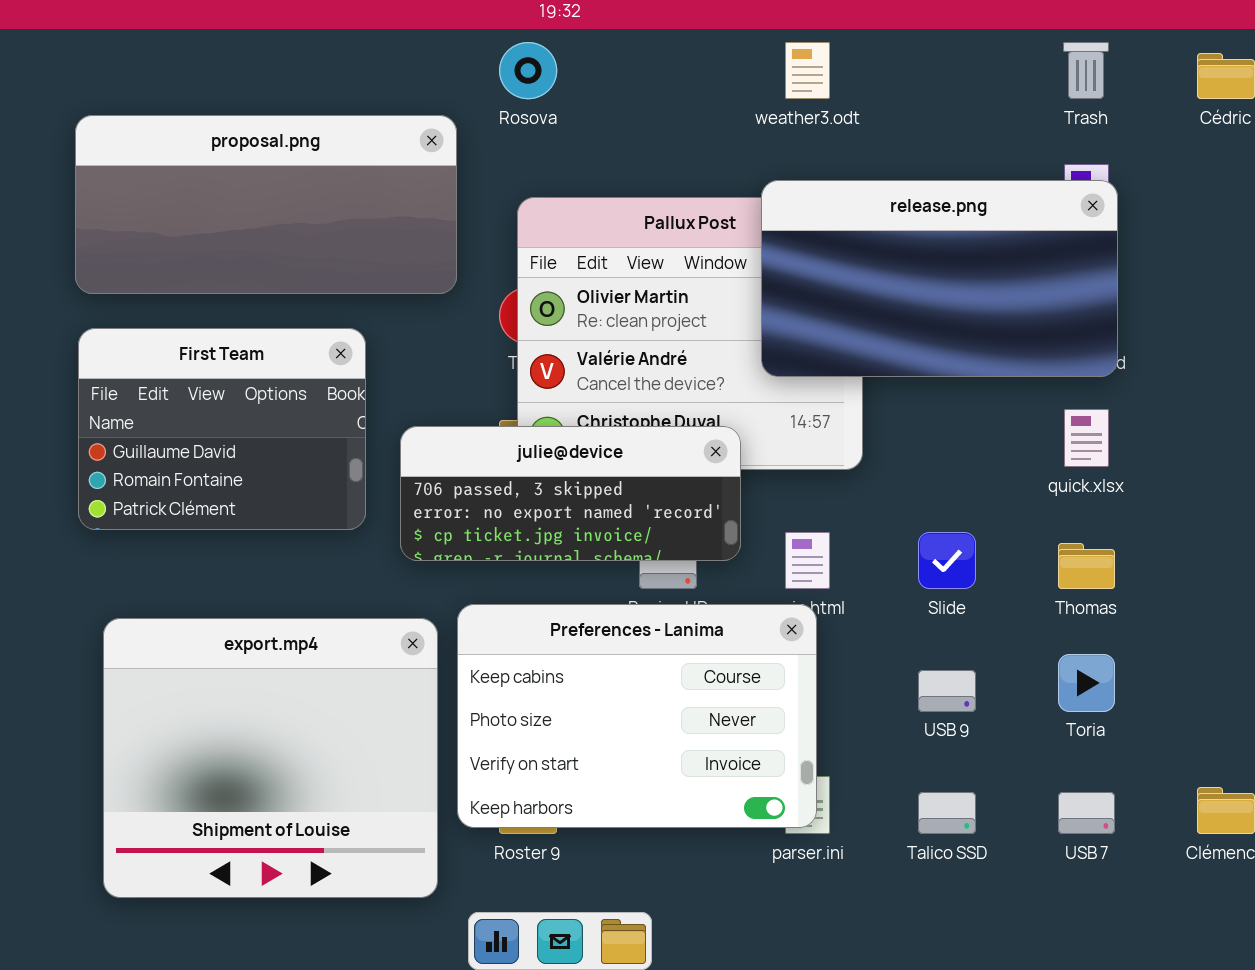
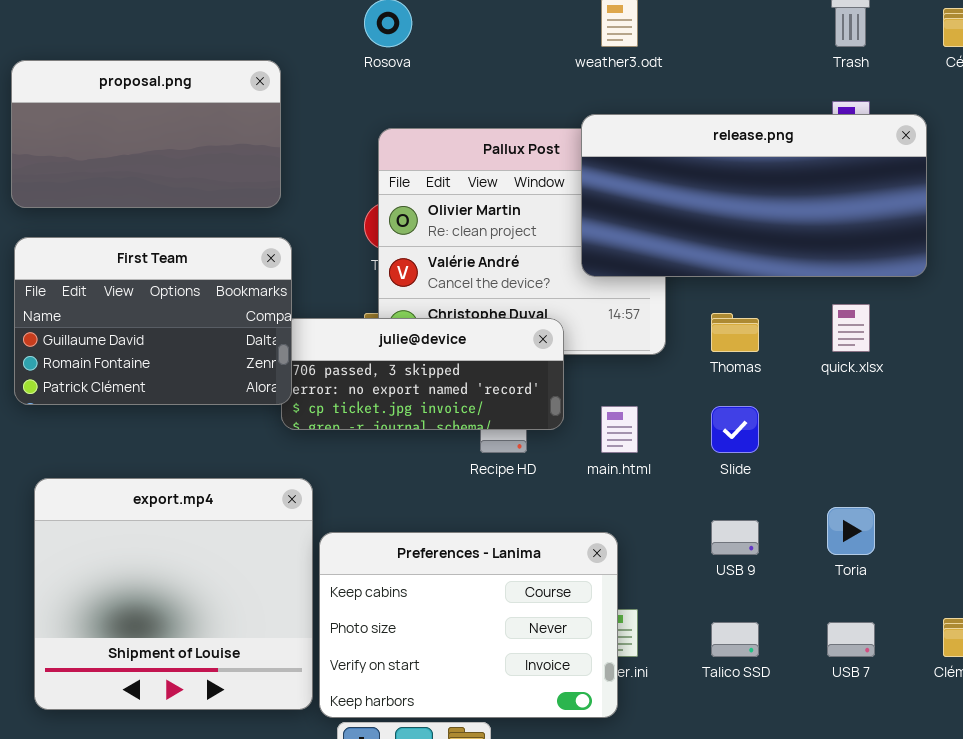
proposal.png: [75,115,457,294] -> [11,60,281,208], resized
release.png: [761,180,1118,377] -> [581,114,927,277], resized
First Team: [78,328,366,530] -> [14,237,292,405], resized
Thomas: [1058,543,1115,589] -> [711,313,759,352], moved
Preferences - Lanima: [457,604,817,828] -> [319,532,618,718], moved

